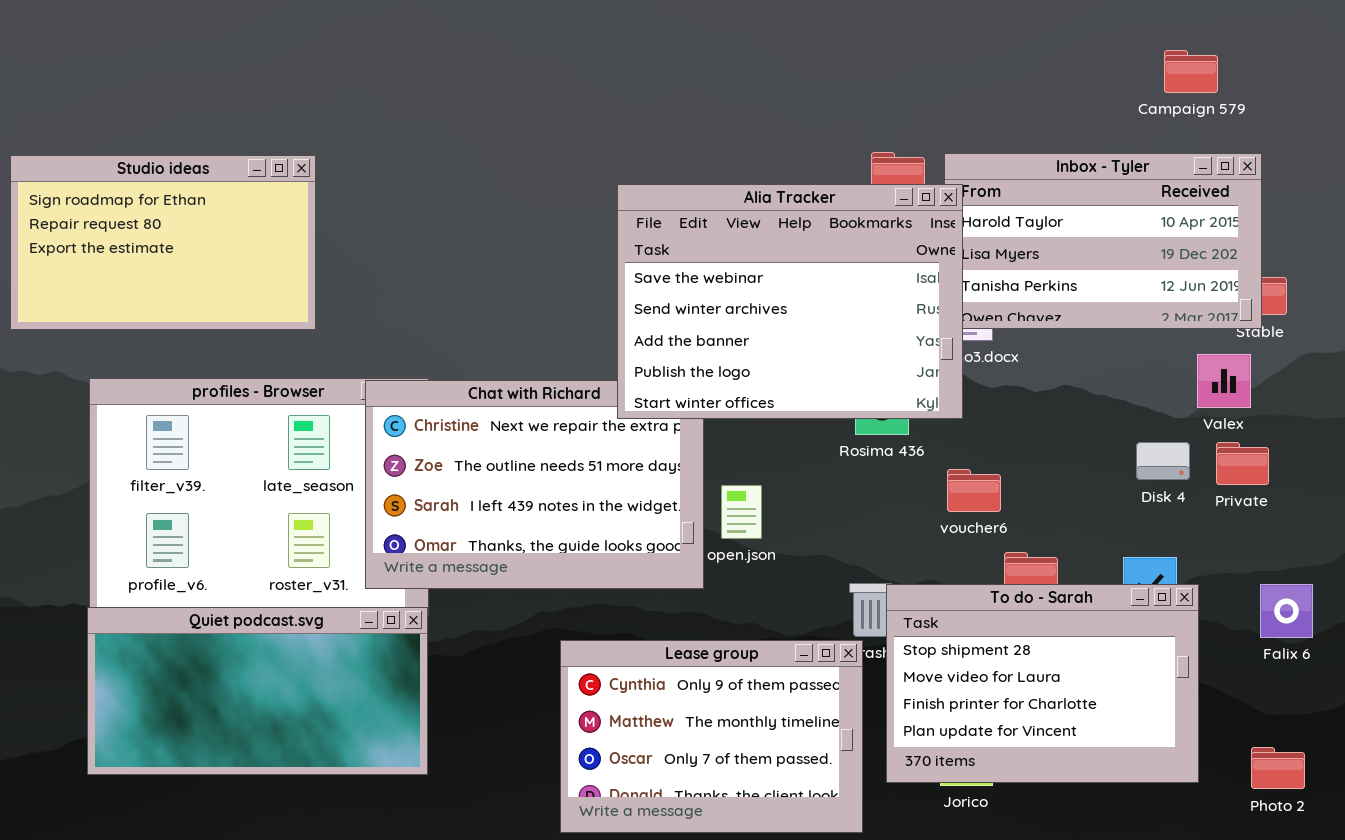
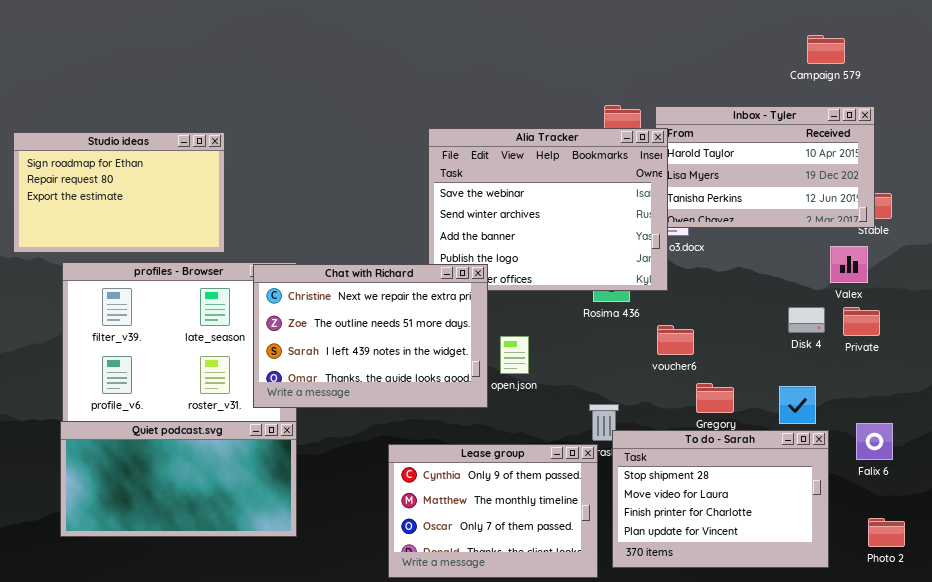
Studio ideas: [10,155,316,330] -> [13,132,225,253], moved
Chat with Richard: [365,380,704,589] -> [253,264,488,408], raised
To do - Sarah: [886,584,1199,783] -> [612,430,829,568], moved
Falix 6: [1260,584,1313,638] -> [856,423,893,460], moved

